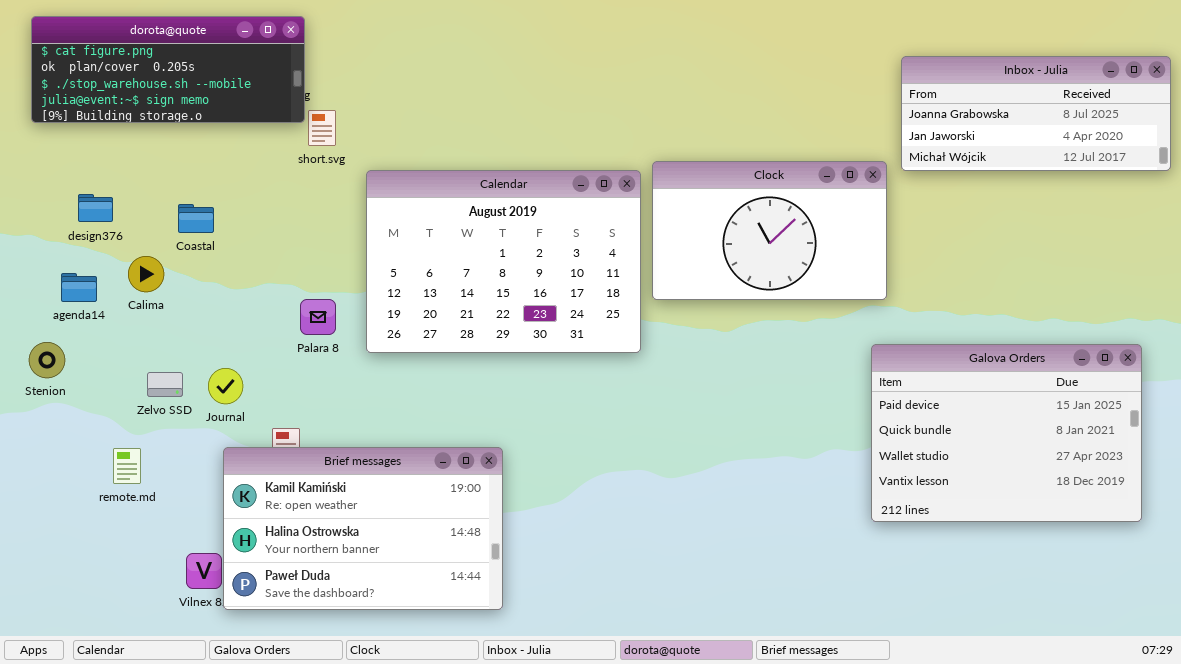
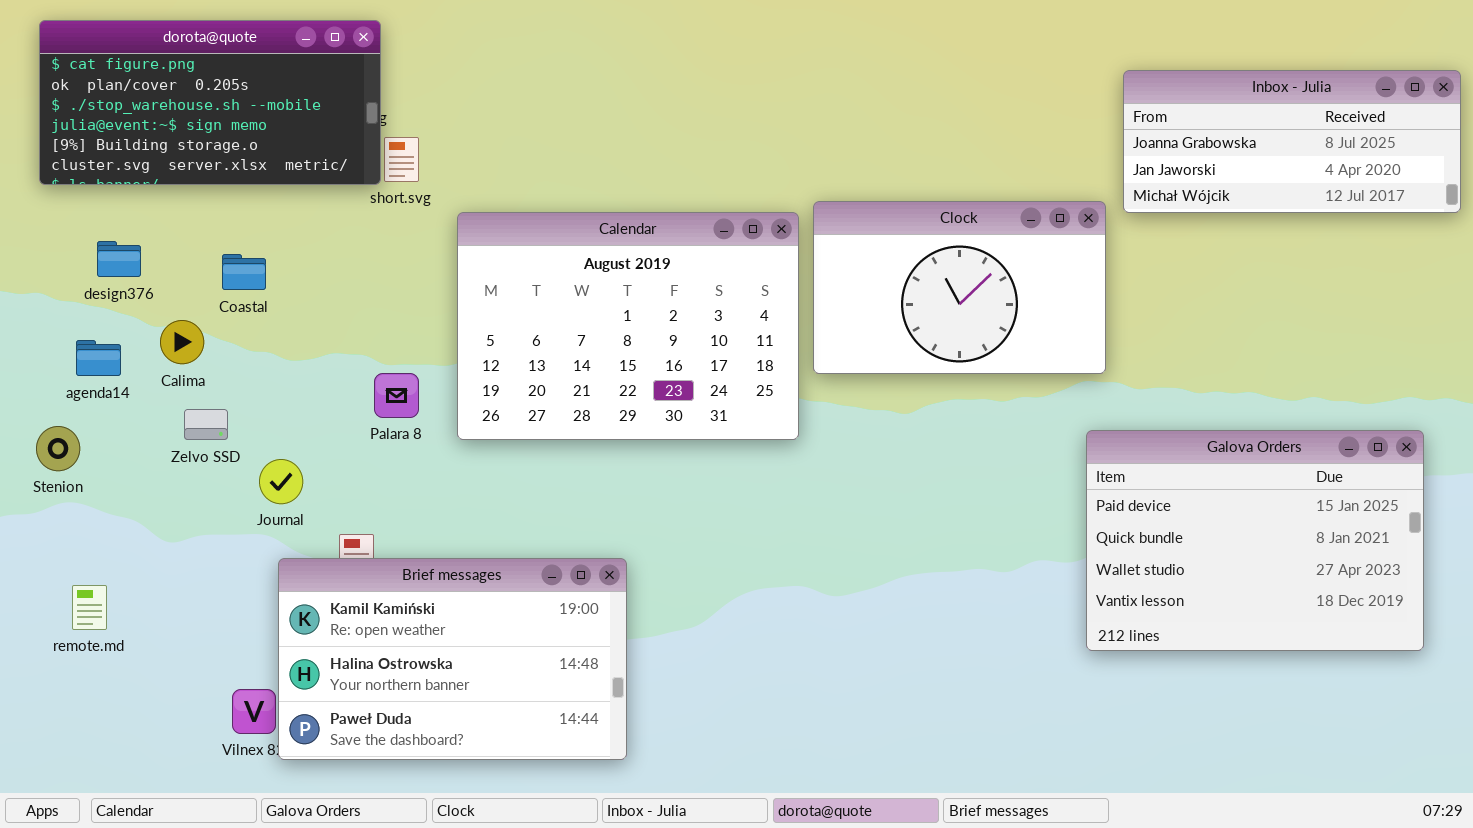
dorota@quote: [31,16,305,123] -> [39,20,381,185], resized
Zelvo SSD: [147,372,183,397] -> [184,409,228,440], moved
remote.md: [113,448,141,484] -> [72,585,107,630], moved

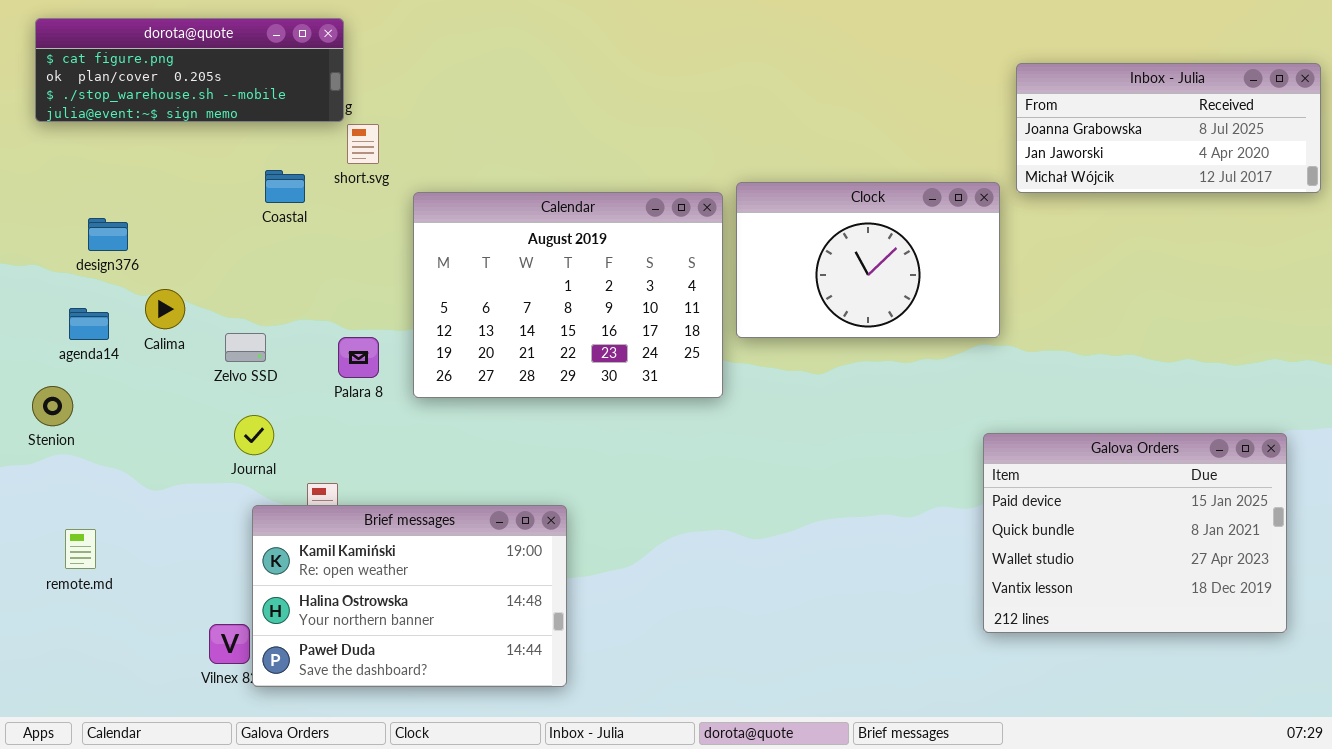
dorota@quote: [39,20,381,185] -> [35,18,344,122], resized
Coastal: [222,254,266,290] -> [265,170,305,203], moved
Zelvo SSD: [184,409,228,440] -> [225,333,266,362], moved
Galova Orders: [1086,430,1424,651] -> [983,433,1287,633], moved

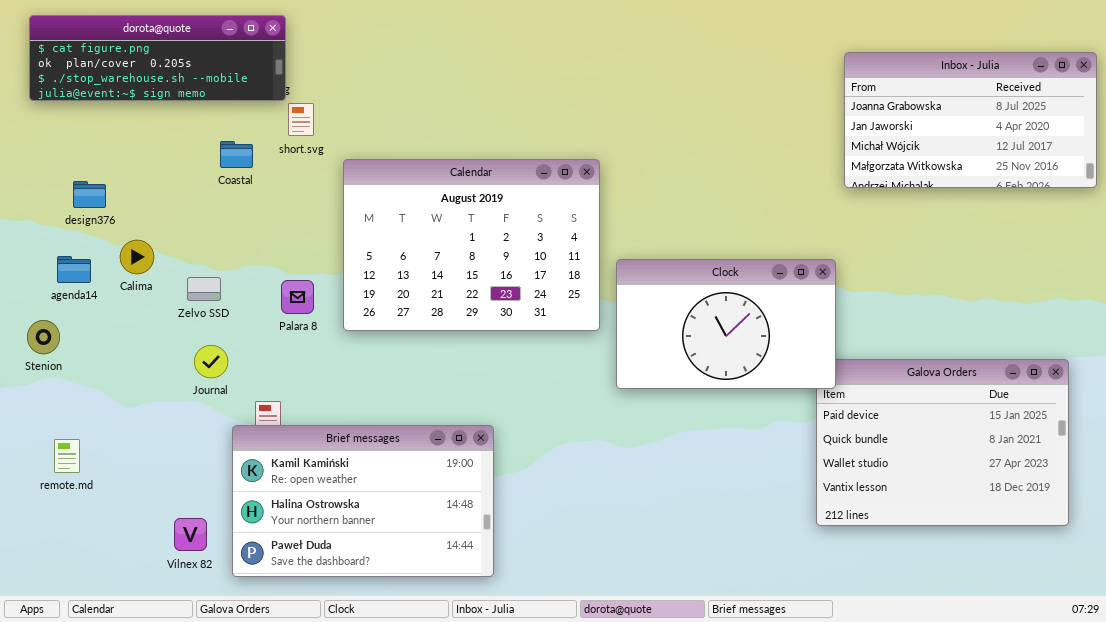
Inbox - Julia: [1016,63,1321,193] -> [844,52,1097,188], resized
Clock: [736,182,1000,338] -> [616,259,836,389], moved
Brief messages: [252,505,567,687] -> [232,425,494,577], moved

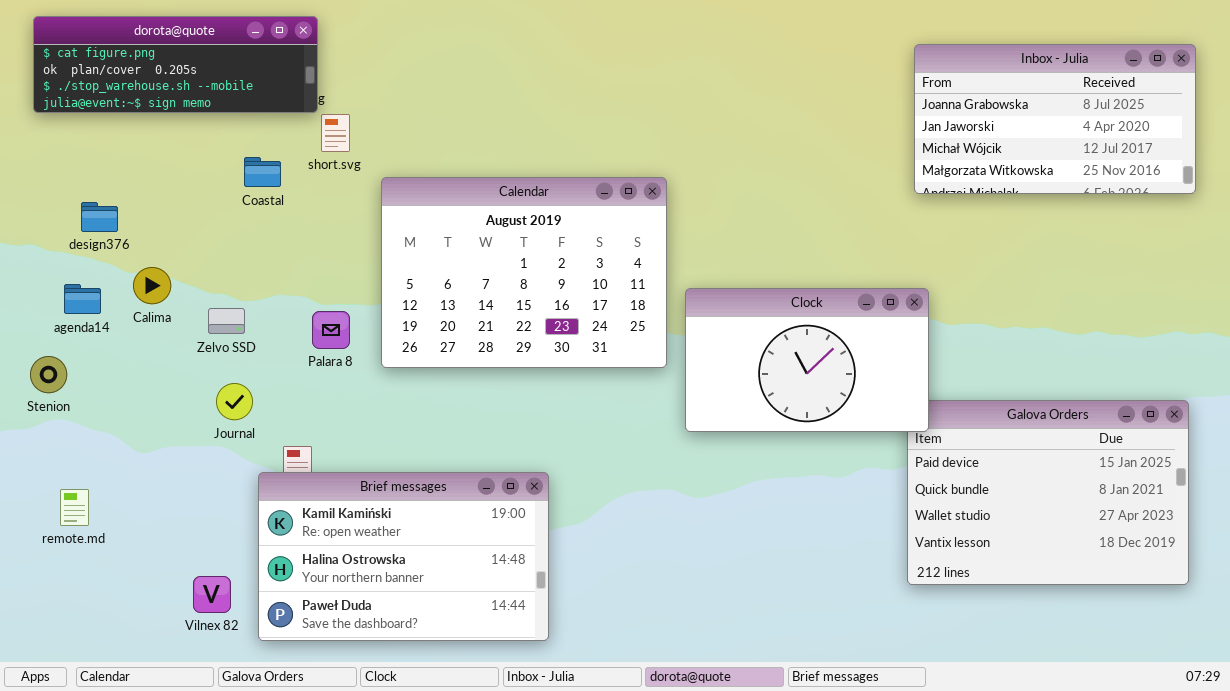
Inbox - Julia: [844,52,1097,188] -> [914,44,1196,194], moved

